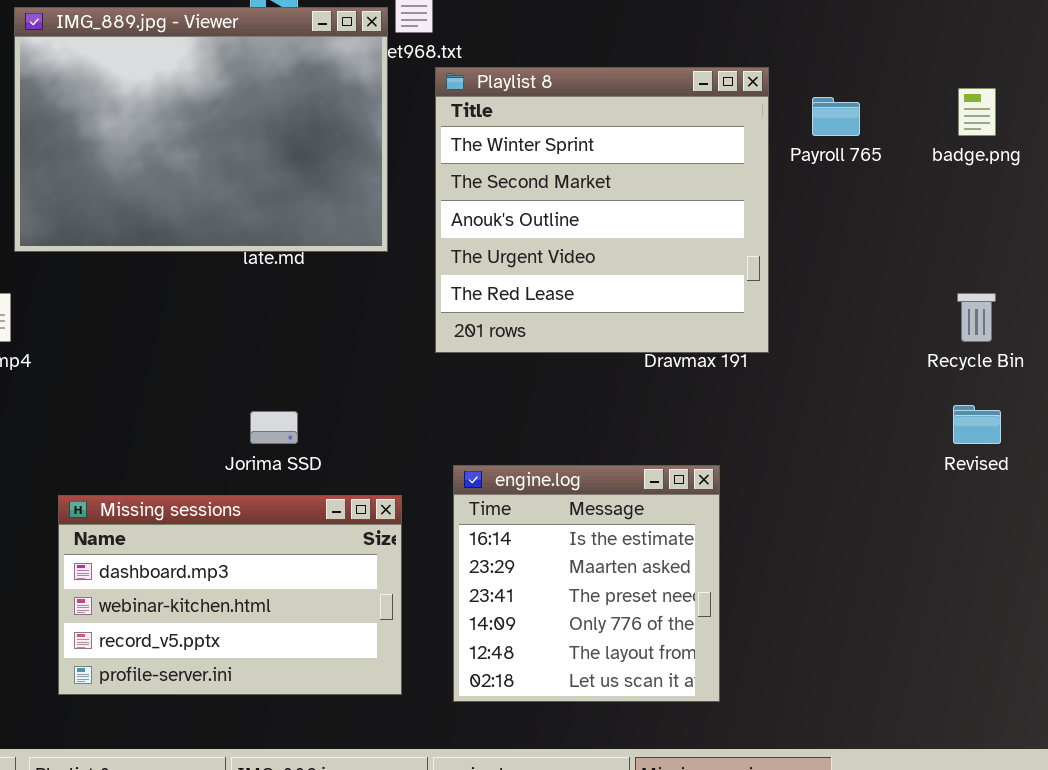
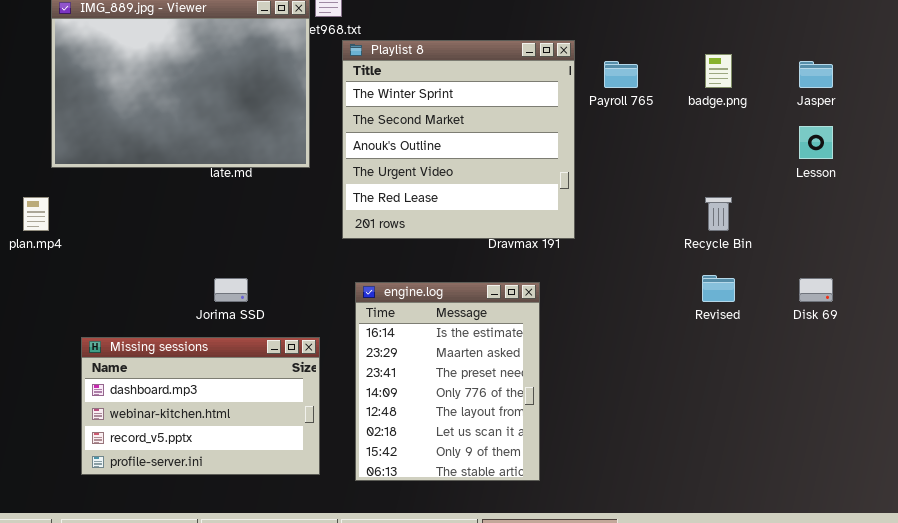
engine.log: [453,465,720,702] -> [355,282,540,481], resized

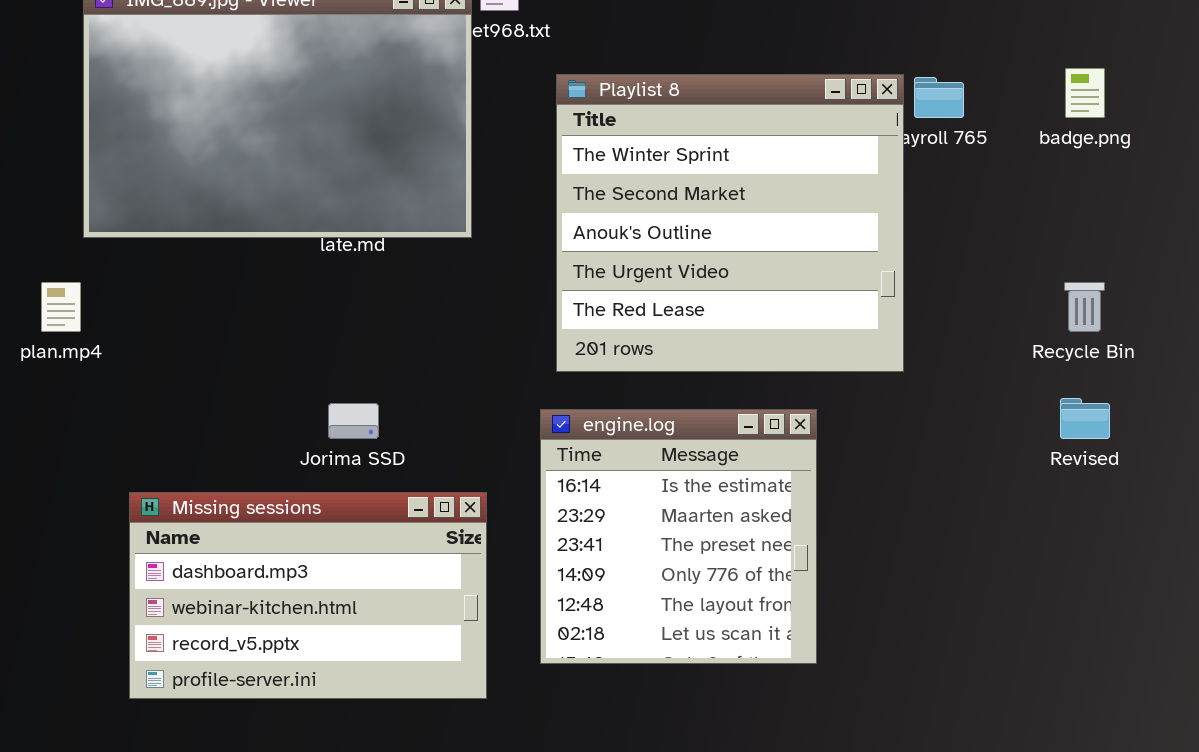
Playlist 8: [342,40,575,239] -> [556,74,904,372], moved
engine.log: [355,282,540,481] -> [540,409,817,664], resized

